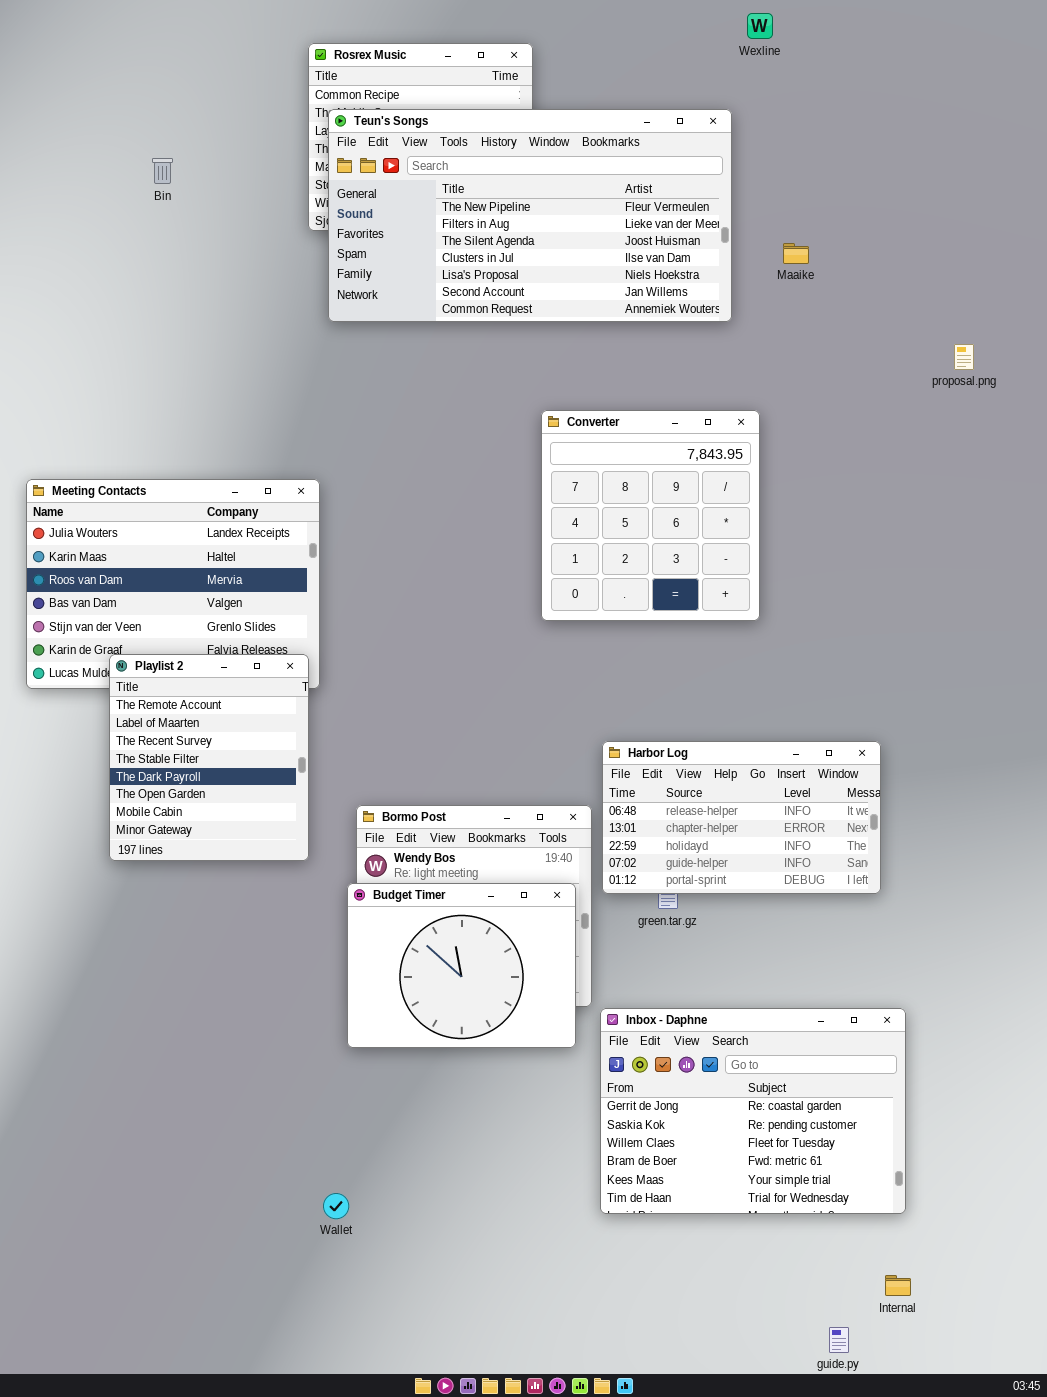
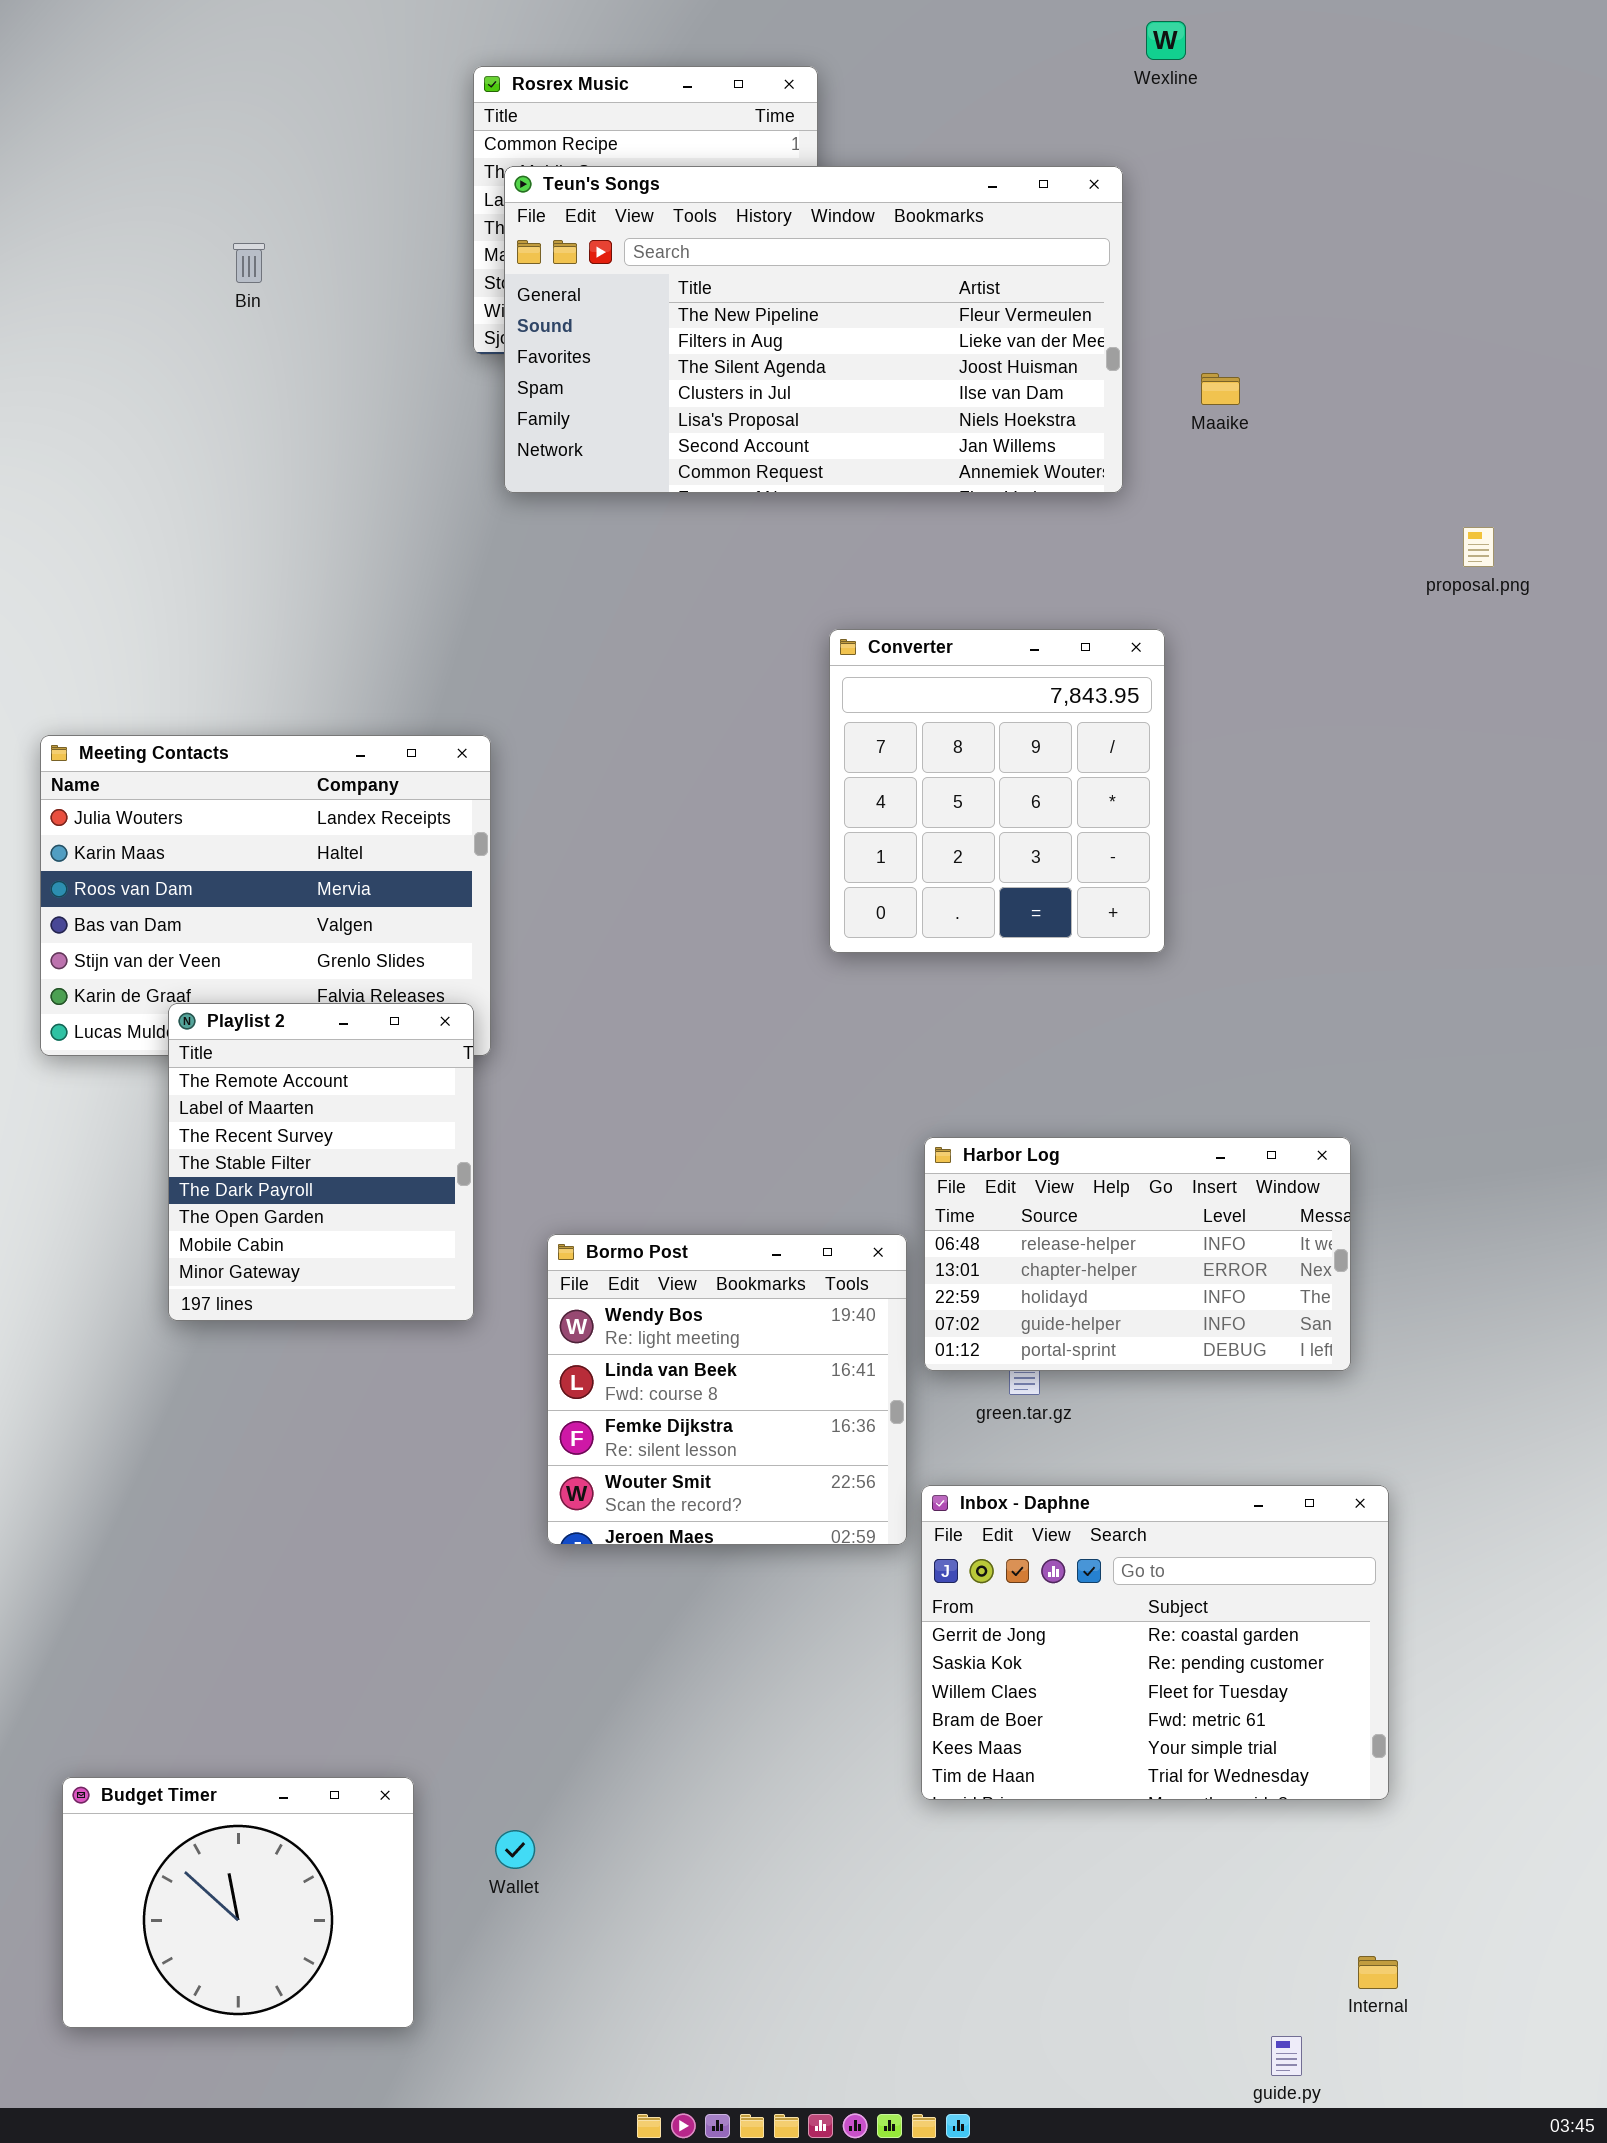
Budget Timer: [347,883,576,1048] -> [62,1777,414,2028], moved
Inbox - Daphne: [600,1008,906,1214] -> [921,1485,1389,1800], moved

